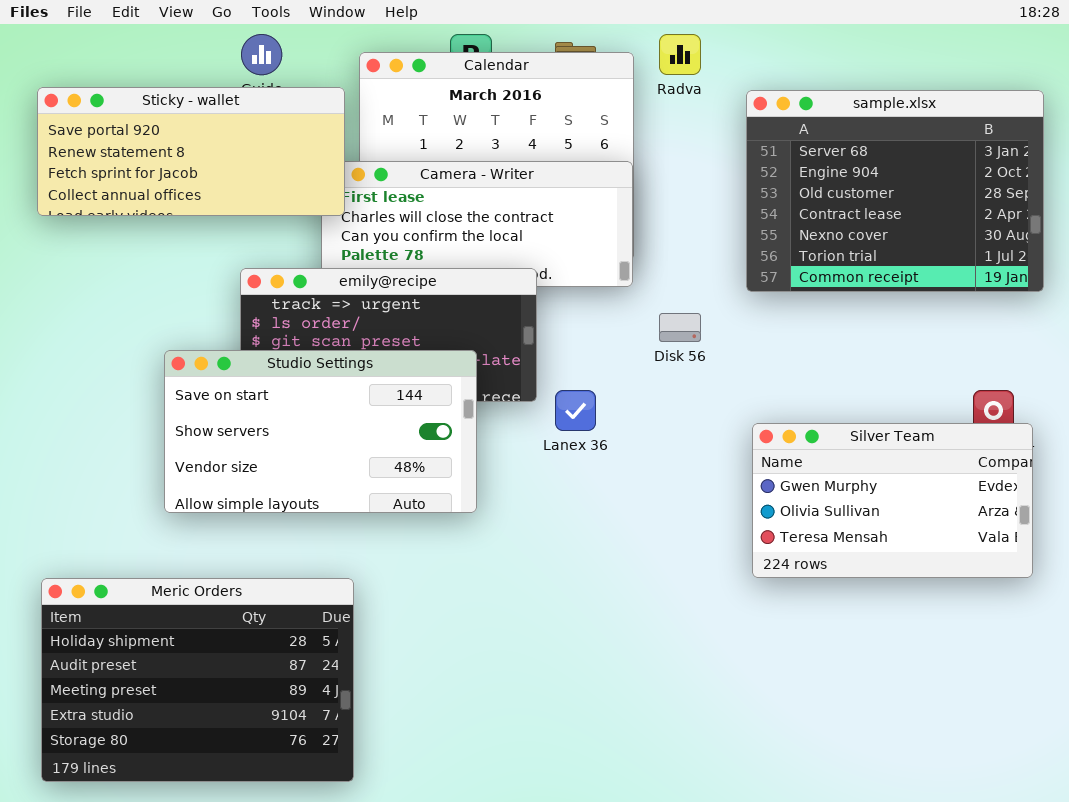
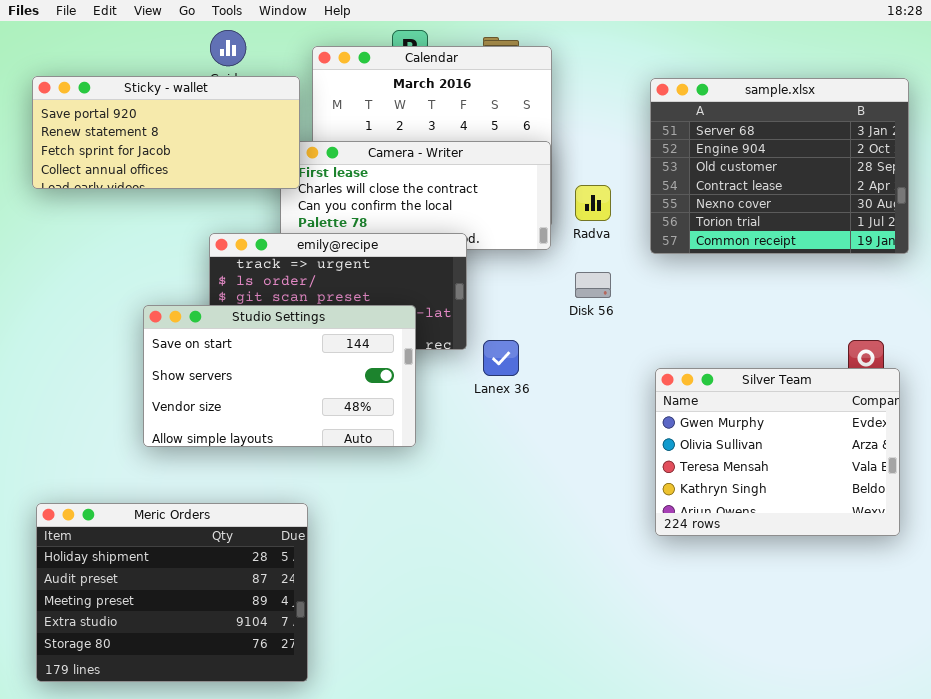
Radva: [659,34,701,75] -> [575,185,611,221], moved
Silver Team: [752,423,1033,578] -> [655,368,900,536], resized

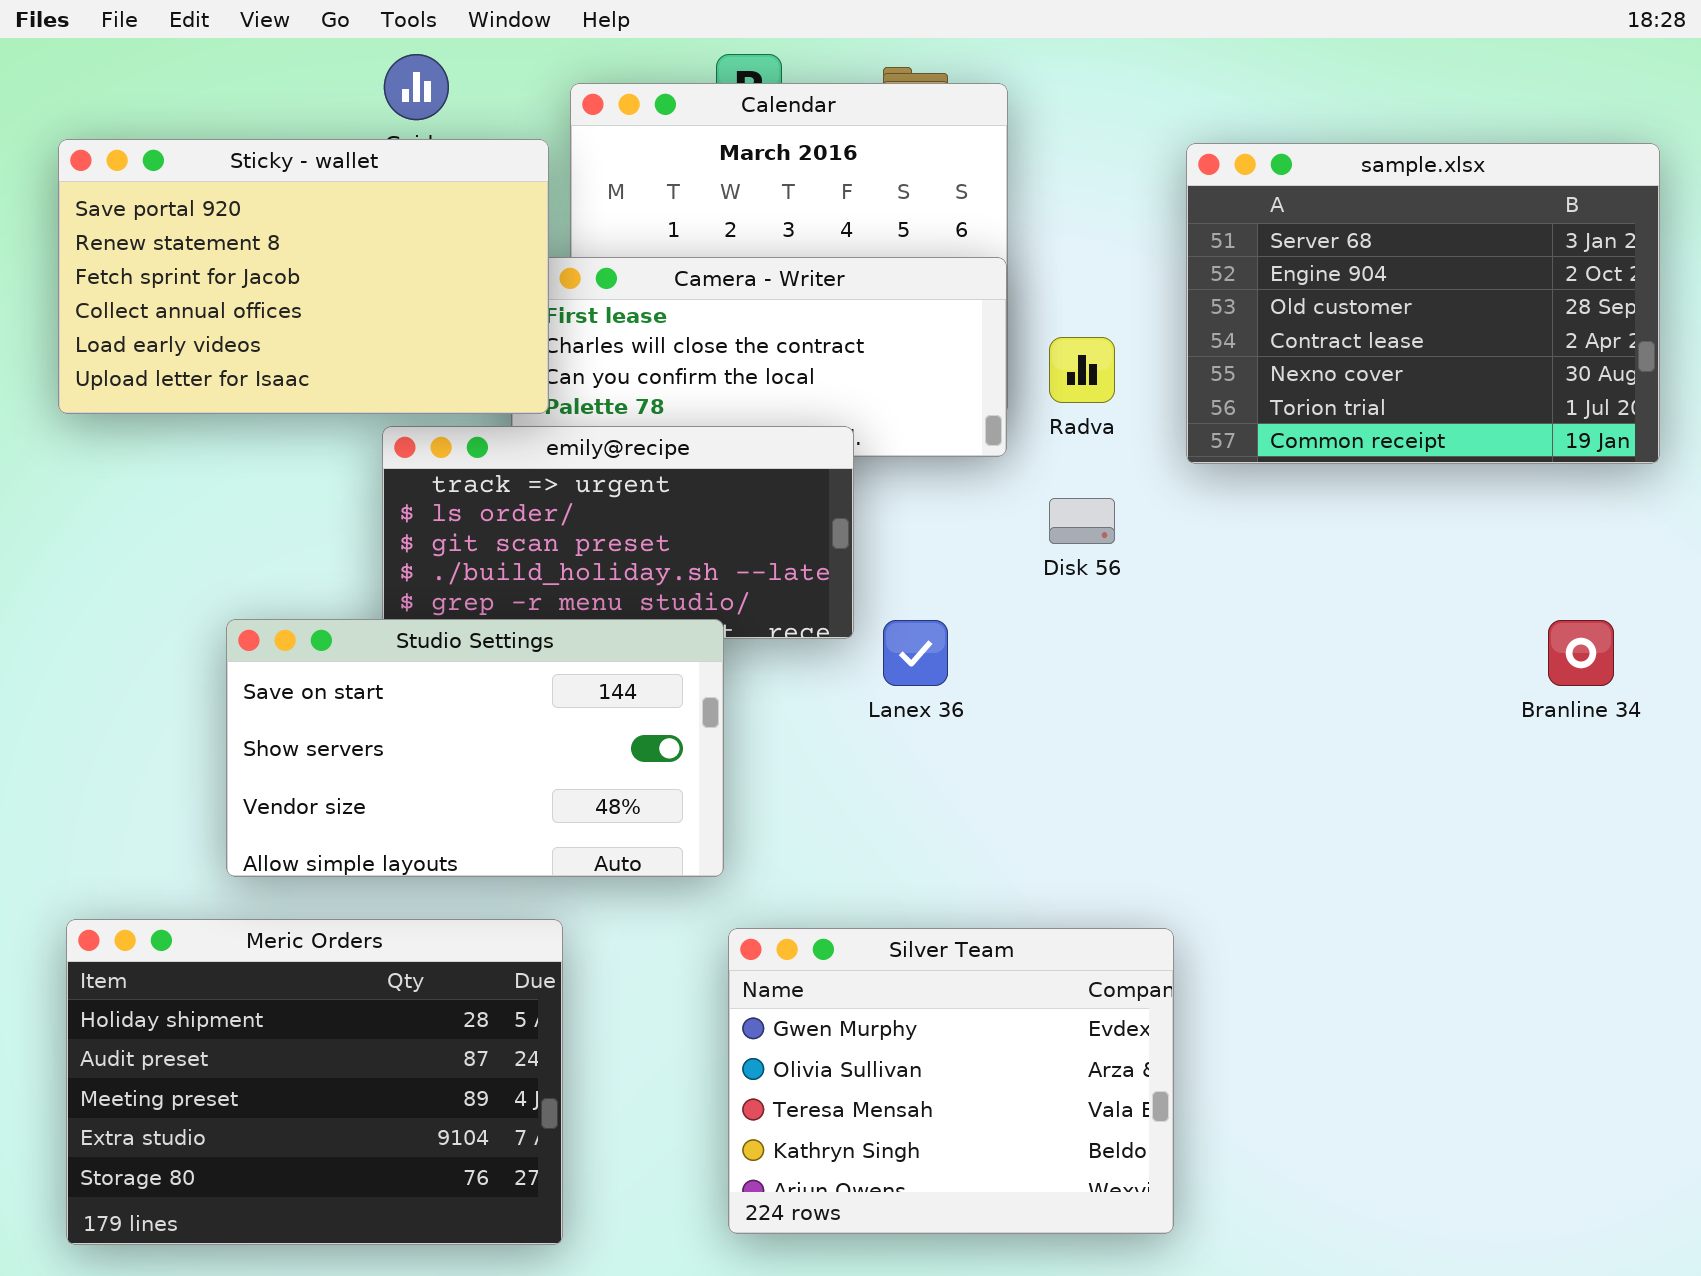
Sticky - wallet: [32,76,300,189] -> [58,139,549,414], resized
Studio Settings: [143,305,416,447] -> [226,619,724,877], moved
Silver Team: [655,368,900,536] -> [728,928,1174,1234], moved

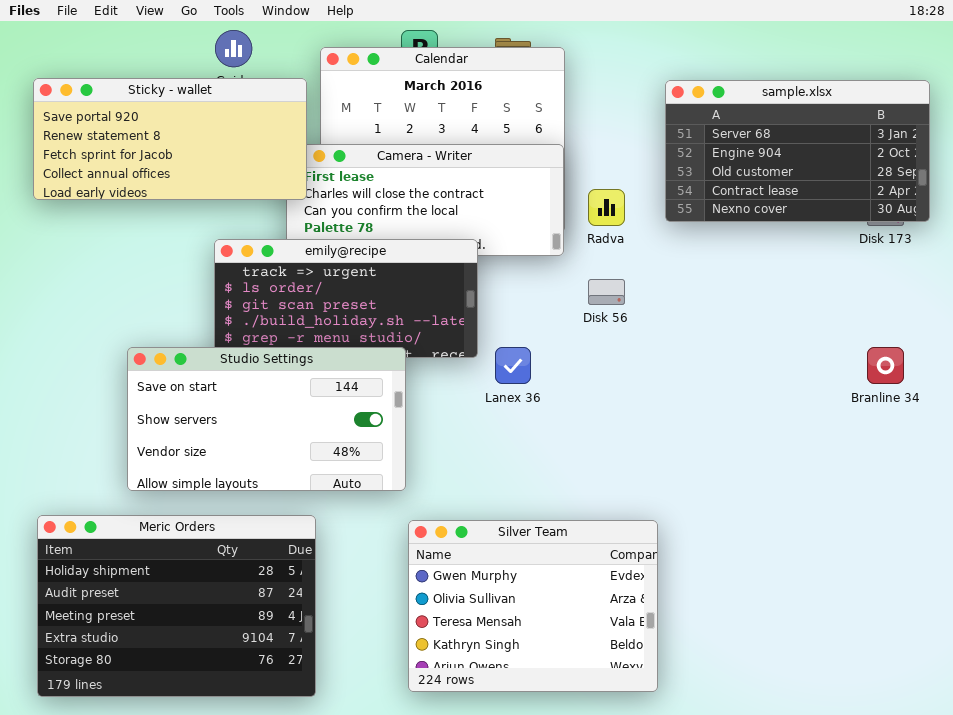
Sticky - wallet: [58,139,549,414] -> [33,78,307,200], resized
sample.xlsx: [1186,143,1660,464] -> [665,80,930,222], resized

